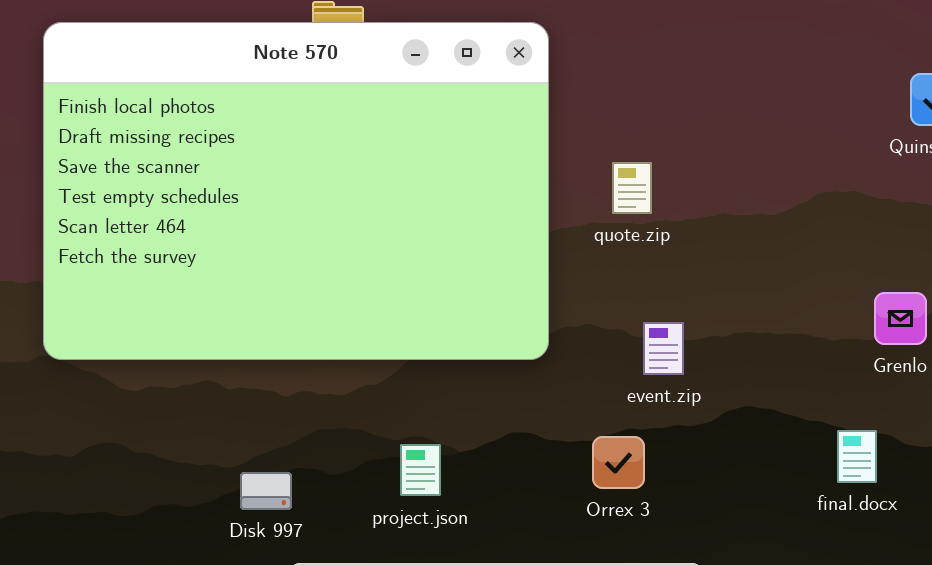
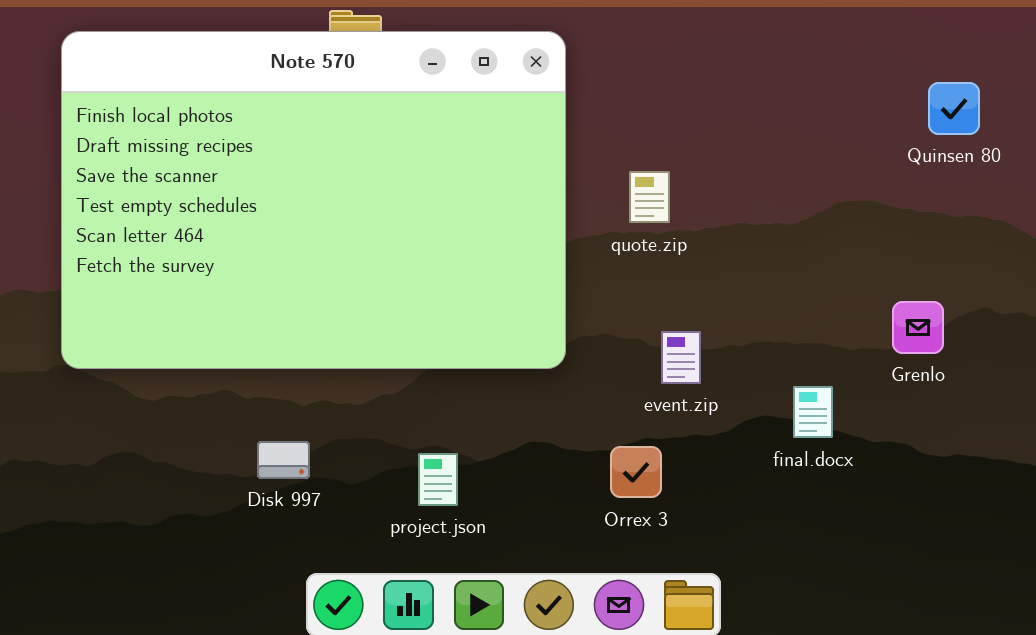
final.docx: [837,430,877,483] -> [793,386,833,438], moved
Disk 997: [240,472,292,510] -> [257,441,310,479], moved

